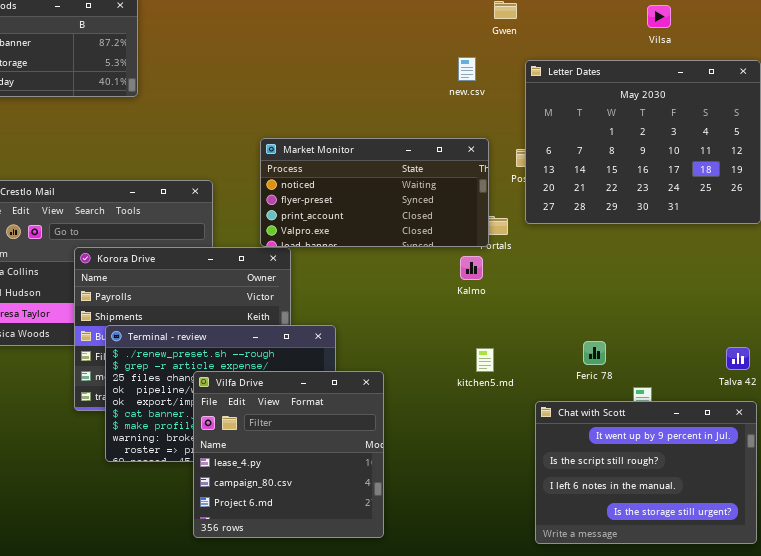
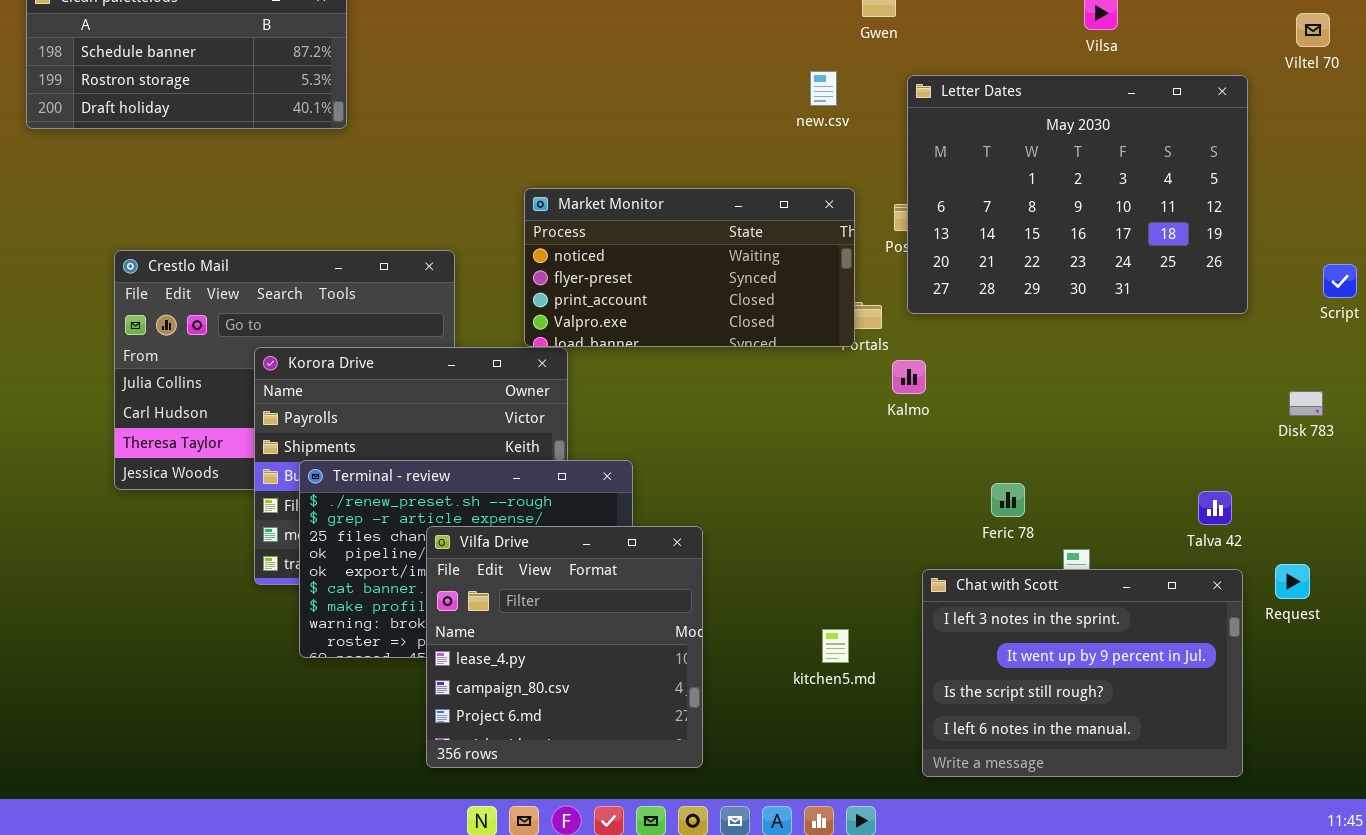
Kalmo: [460,256,483,280] -> [892,360,926,394], moved
kitchen5.md: [476,348,494,372] -> [822,629,849,663], moved
Chat with Scott: [535,401,757,544] -> [922,569,1243,777], scrolled up 1 row

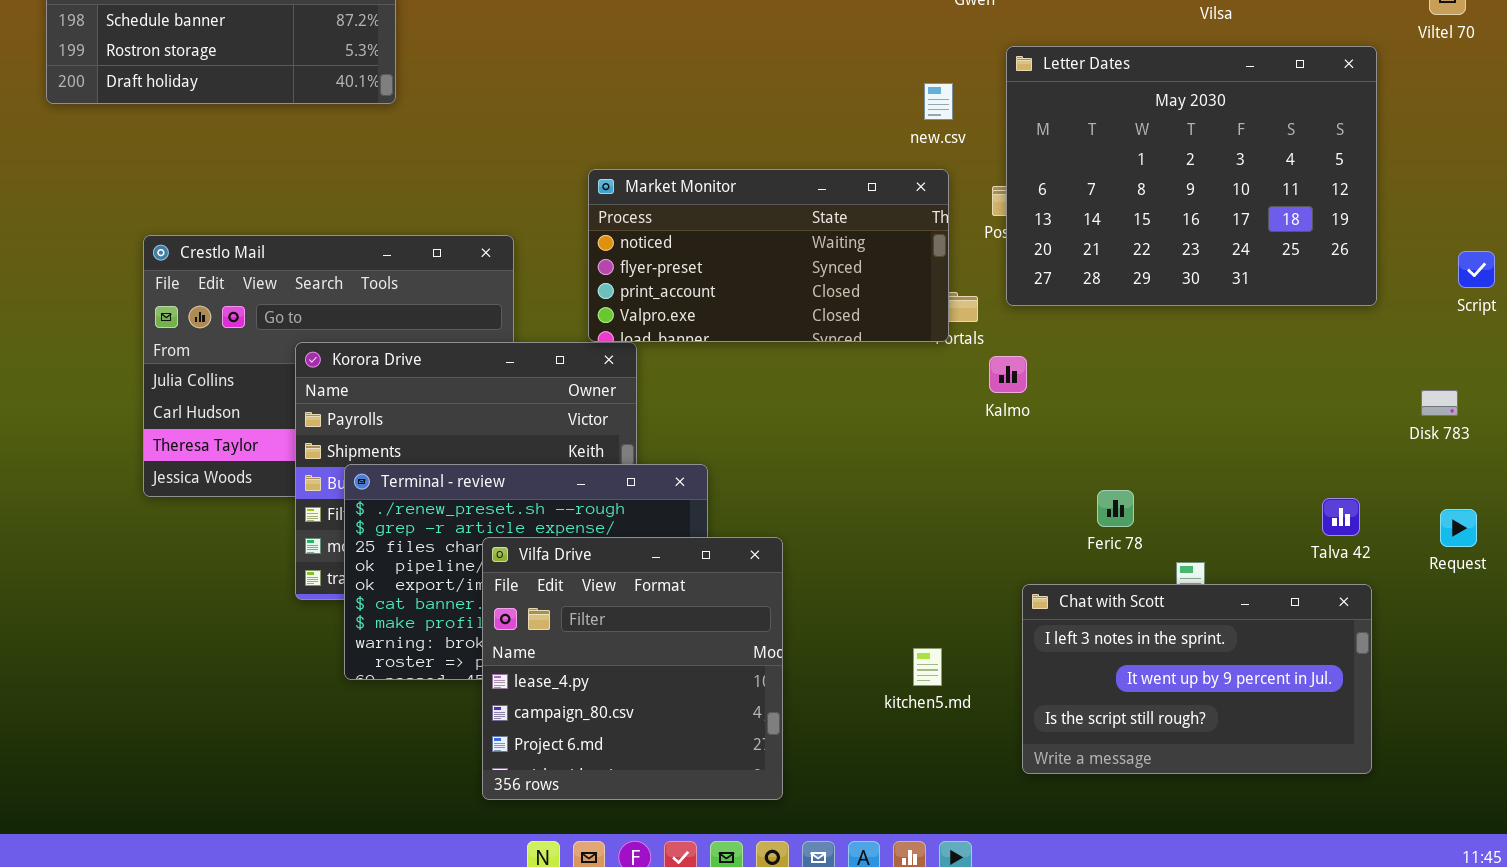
new.csv: [810,71,837,106] -> [924,83,953,120], moved
Request: [1275,564,1310,599] -> [1440,509,1477,547], moved
Chat with Scott: [922,569,1243,777] -> [1022,584,1372,774], resized

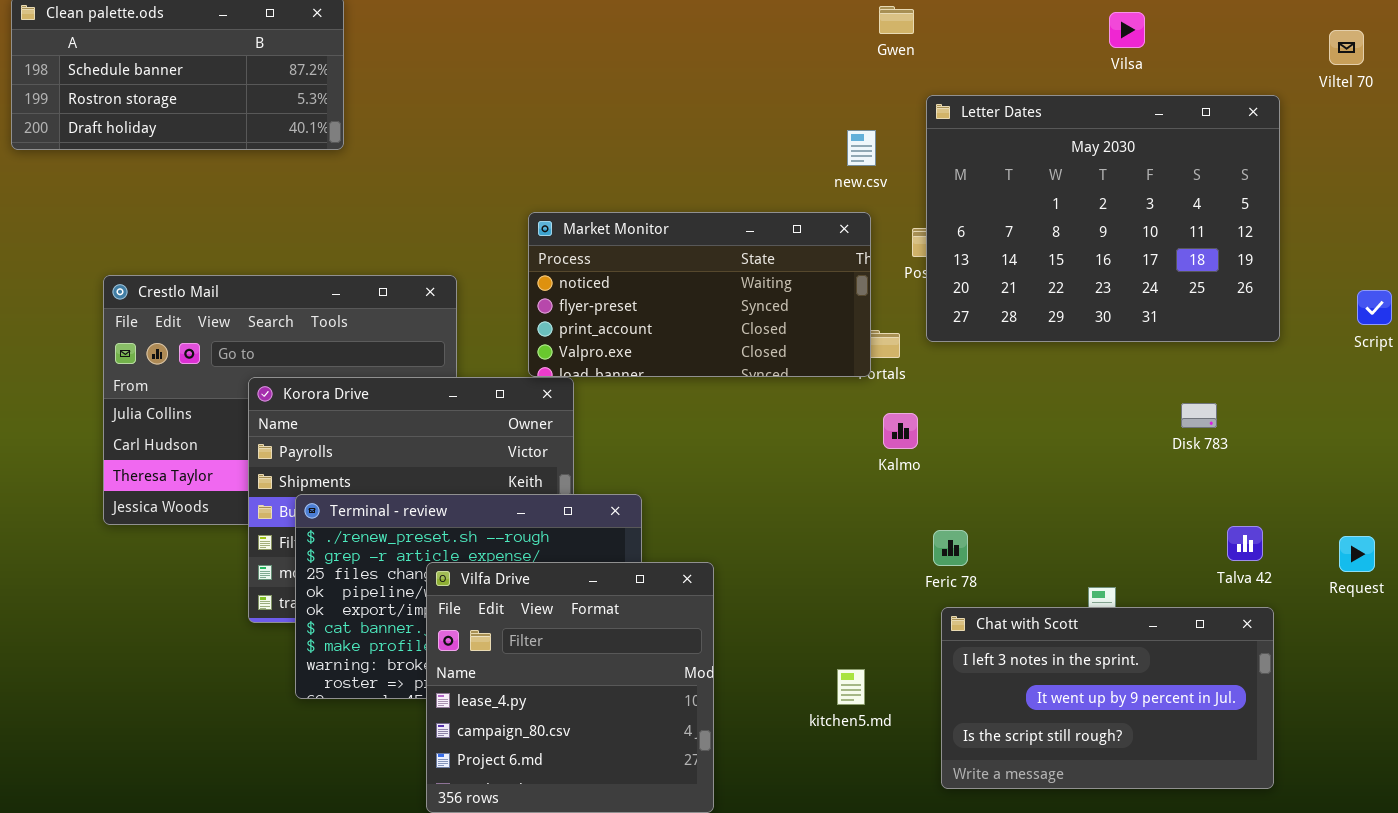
Kalmo: [989,356,1027,393] -> [883,413,918,449], moved
Disk 783: [1421,390,1458,416] -> [1181,403,1217,428], moved
Feric 78: [1097,490,1134,527] -> [933,530,968,566], moved

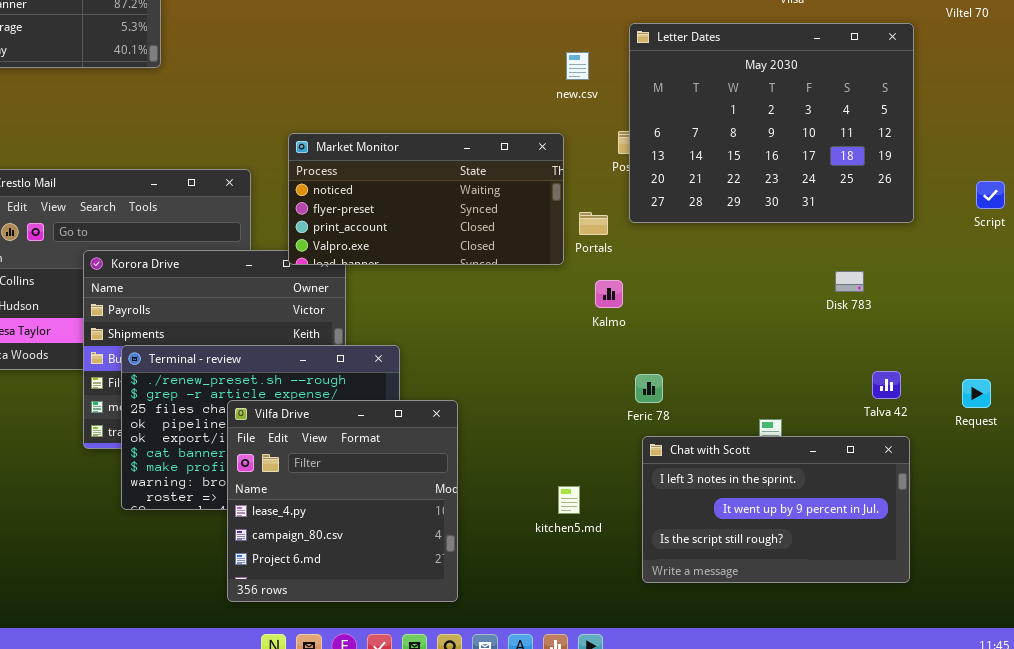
Market Monitor: [528,212,871,377] -> [288,133,564,265], moved

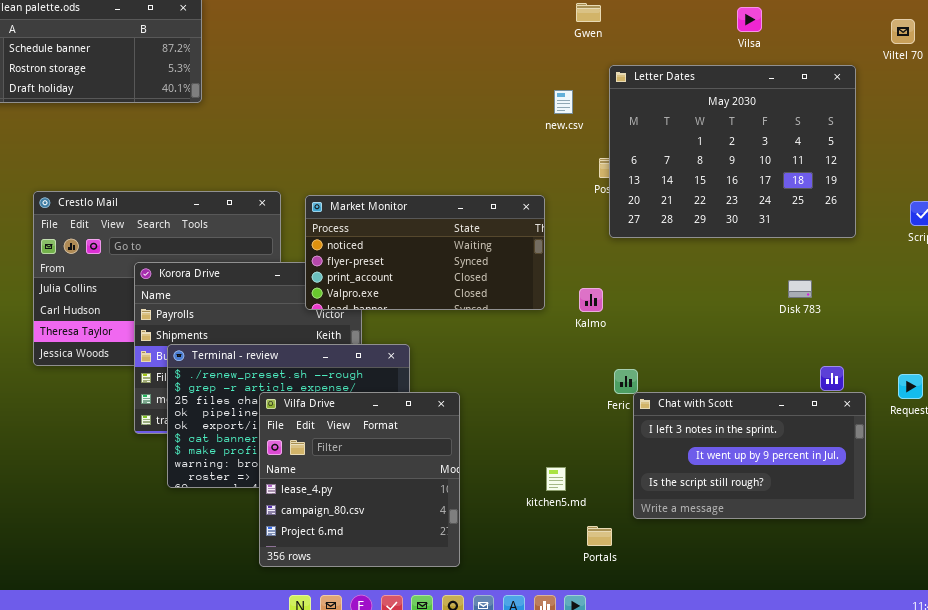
Market Monitor: [288,133,564,265] -> [305,195,545,310], moved
Portals: [579,212,608,235] -> [587,526,612,546], moved
Chat with Scott: [642,436,910,583] -> [633,392,866,519], moved

